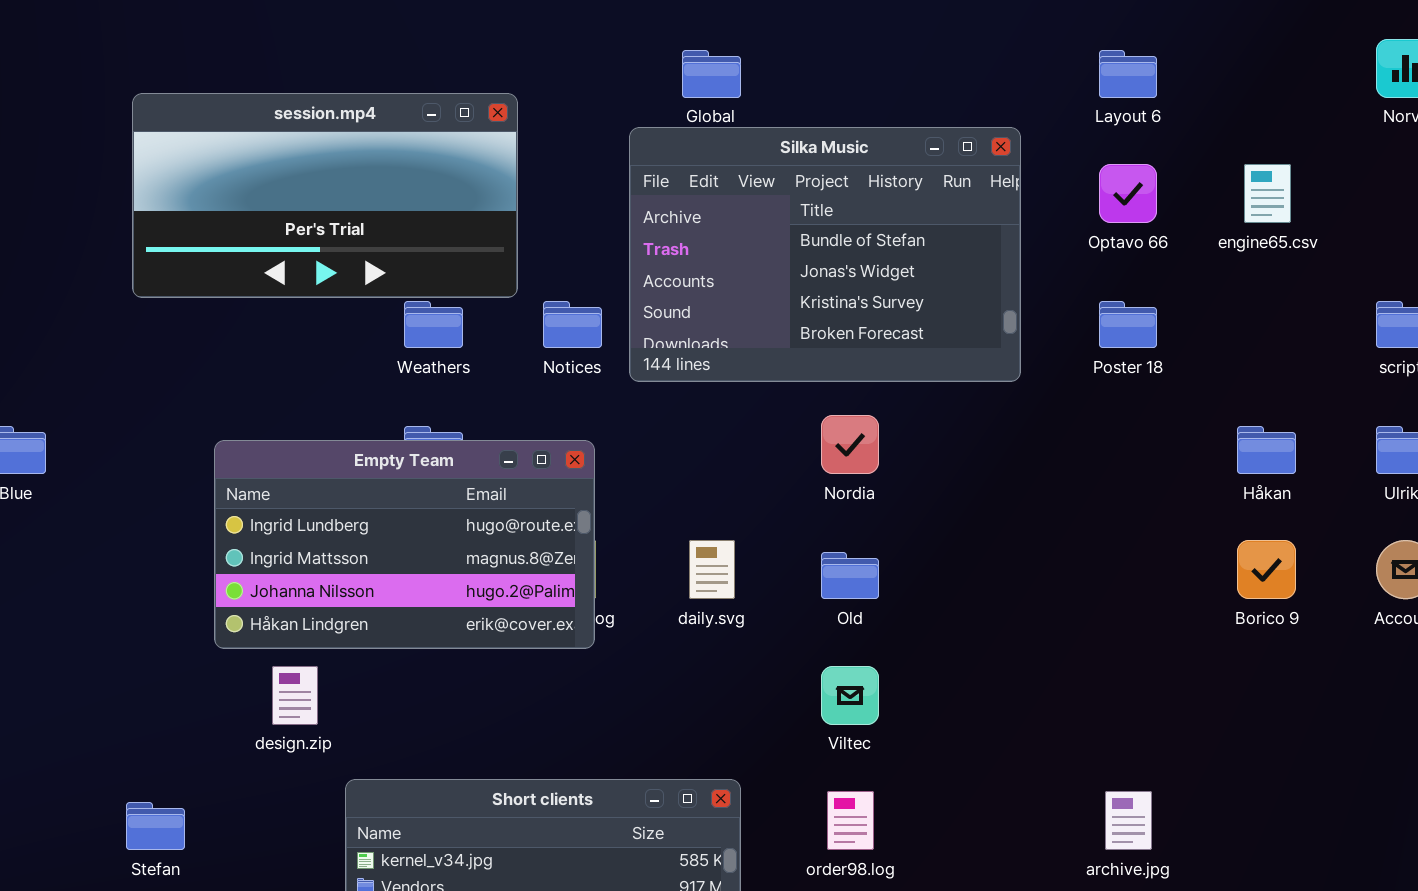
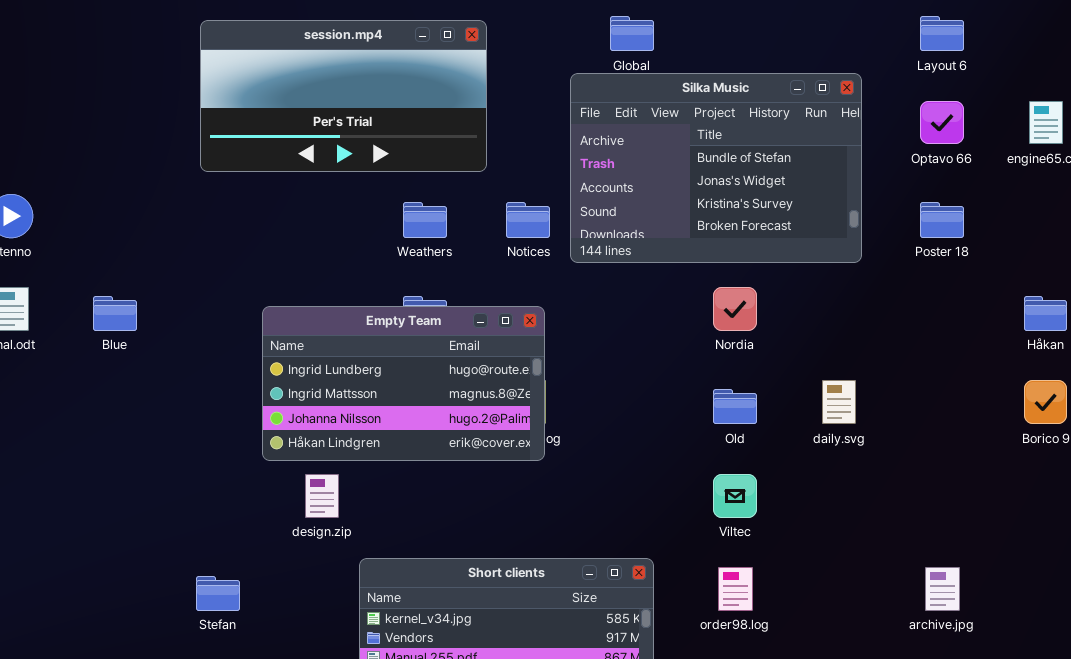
session.mp4: [132,93,518,298] -> [200,20,487,172], moved
daily.svg: [689,540,735,599] -> [822,380,856,424], moved

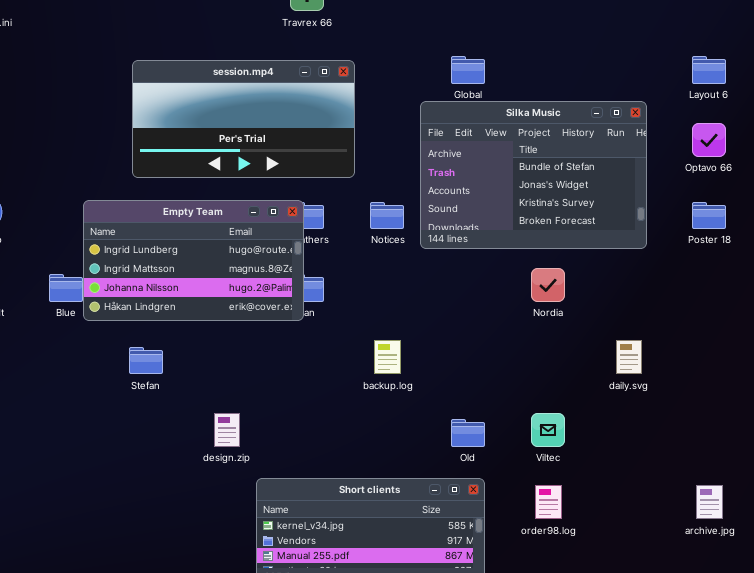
Empty Team: [262,306,545,461] -> [83,200,304,321], moved
Old: [713,389,757,424] -> [451,419,485,447], moved
Stefan: [196,576,240,611] -> [129,347,163,374], moved

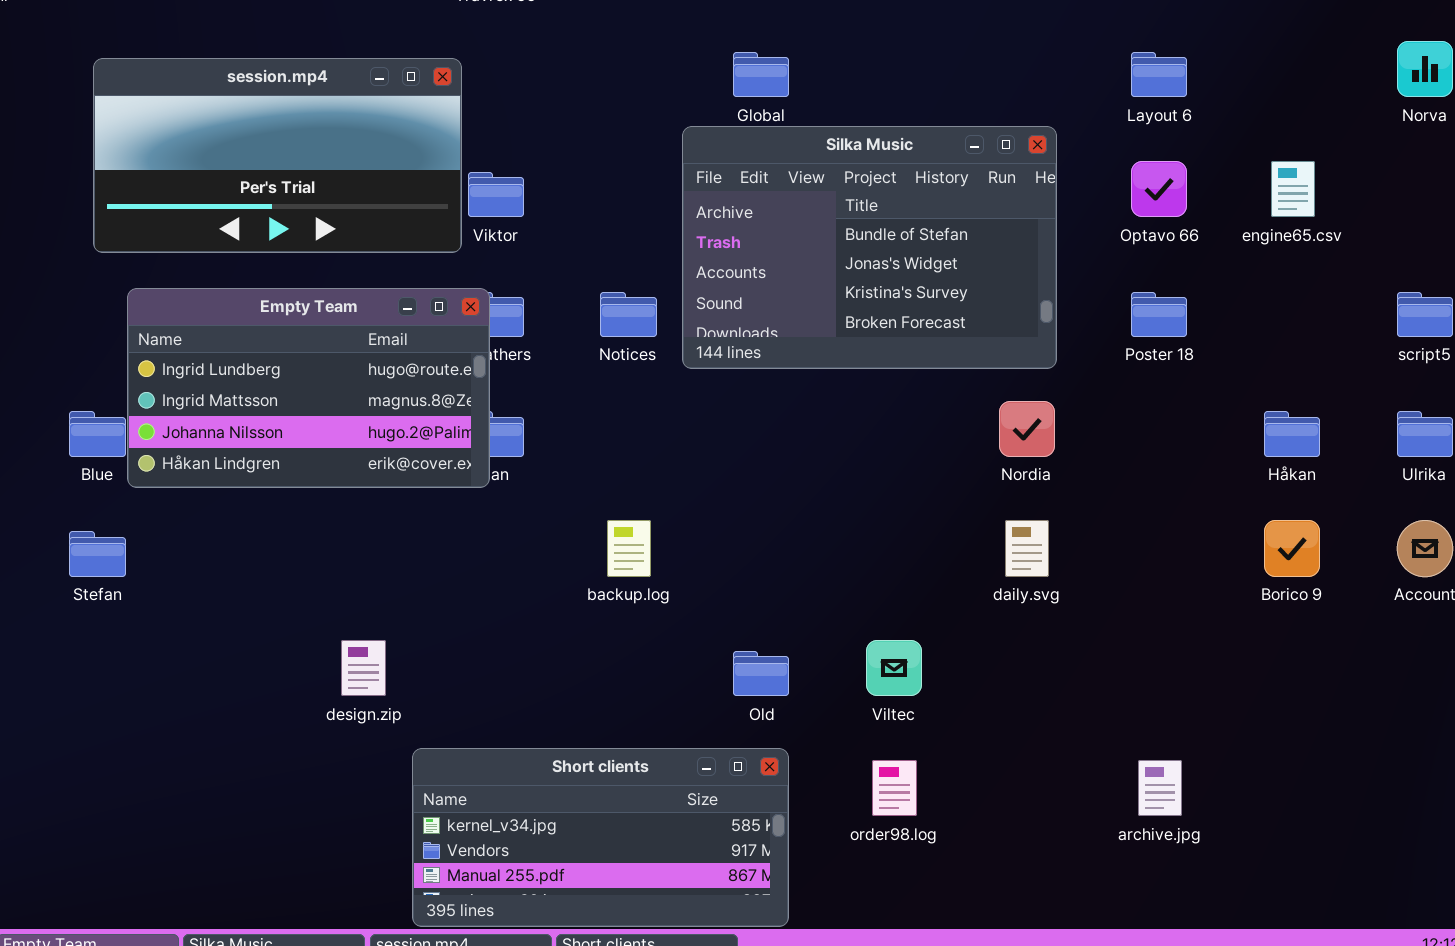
session.mp4: [132,60,355,178] -> [93,58,462,253], moved
Nordia: [531,268,565,302] -> [999,401,1055,457], moved
Stefan: [129,347,163,374] -> [69,531,126,577], moved

